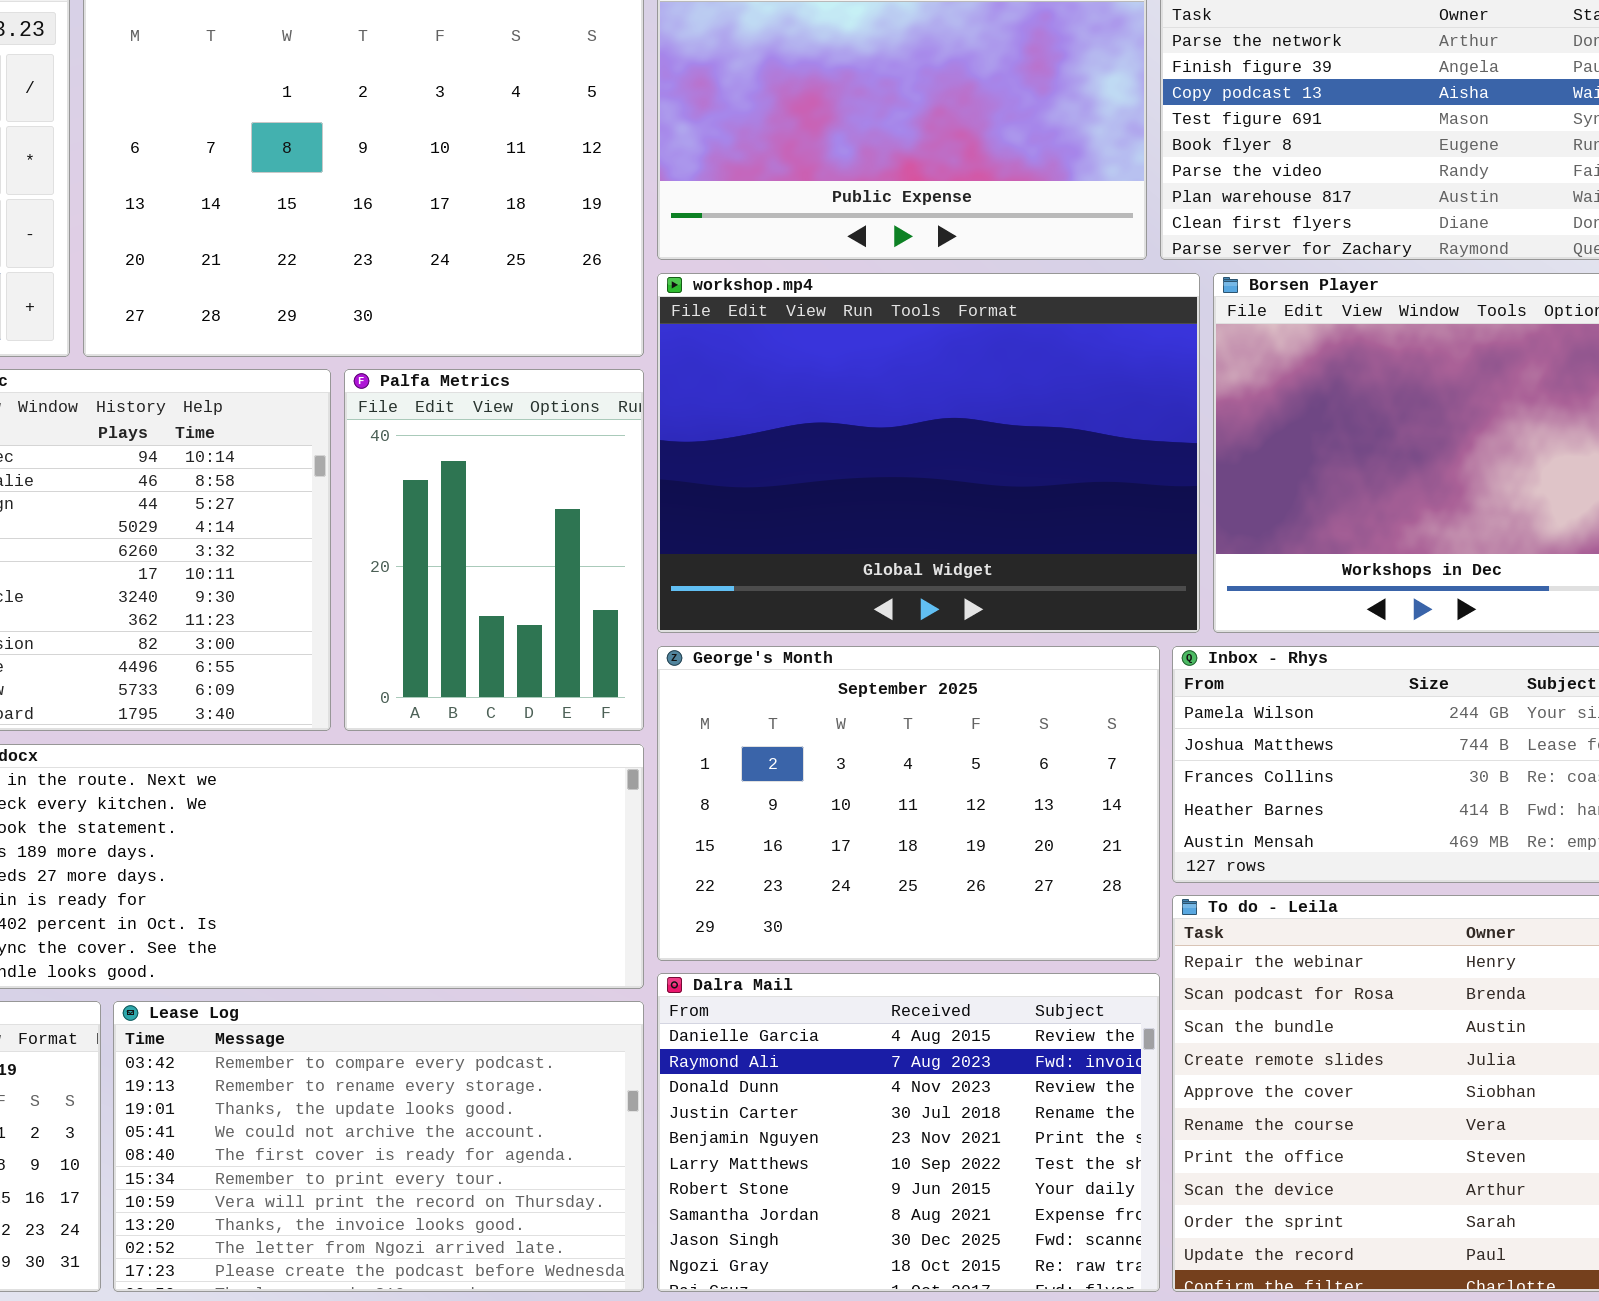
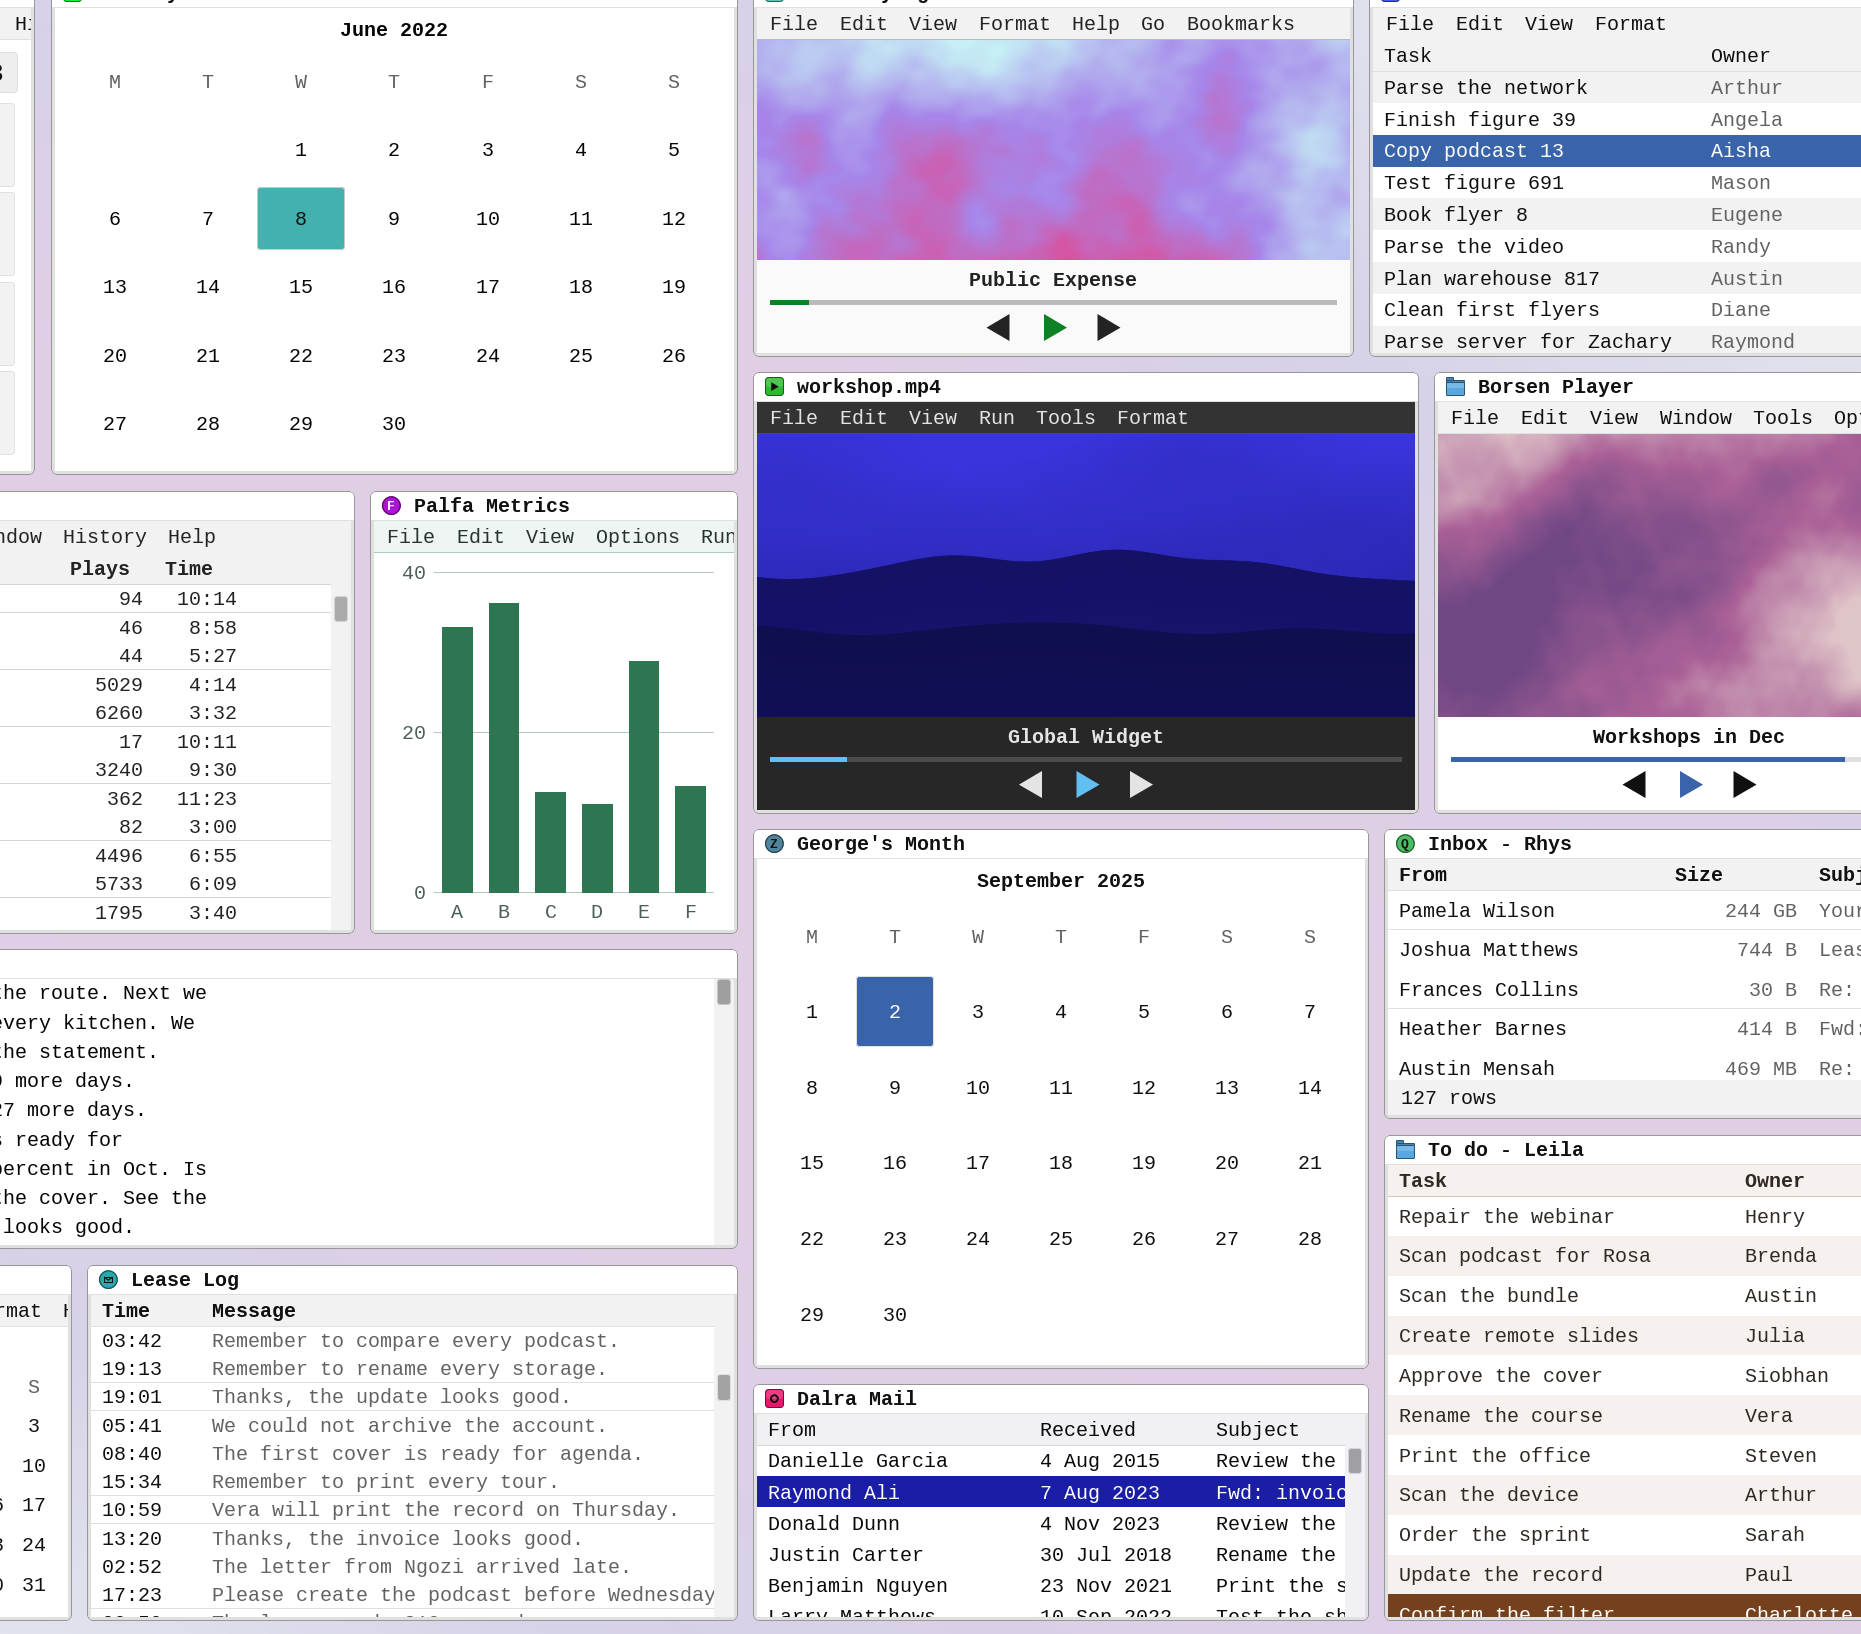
George's Month: [657,646,1160,961] -> [753,829,1369,1369], resized
Dalra Mail: [657,973,1160,1292] -> [753,1384,1369,1621], resized

